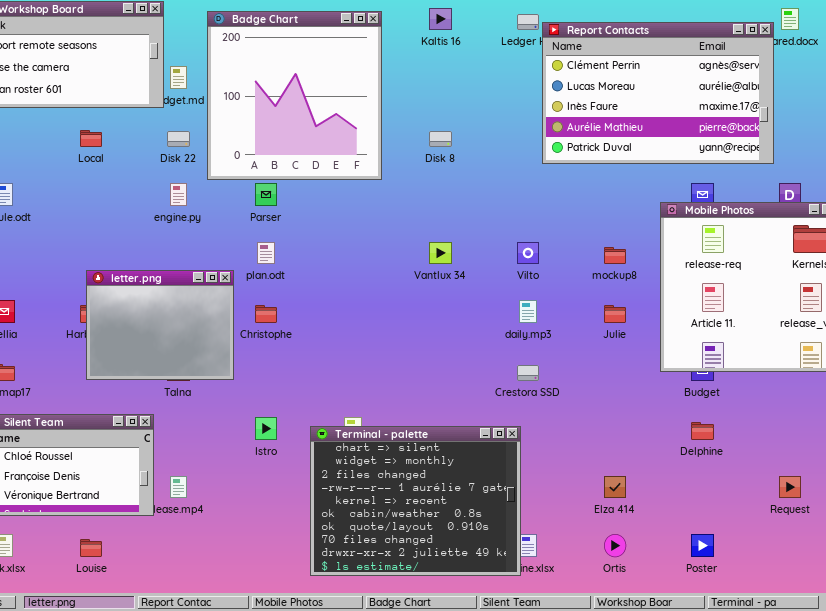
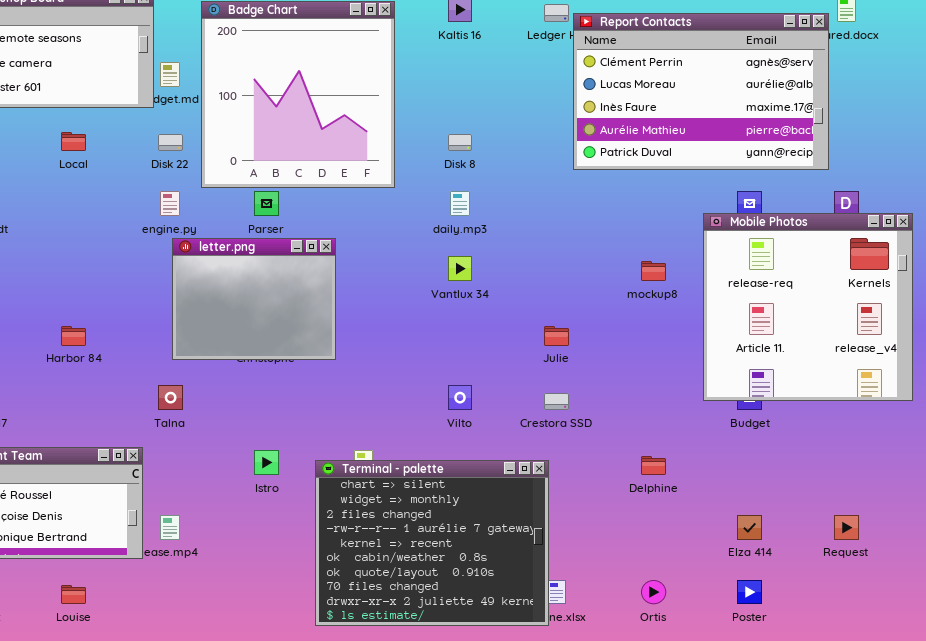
Vilto: [517,242,539,264] -> [448,385,472,410], moved
letter.png: [86,270,234,380] -> [172,238,336,360], moved
daily.mp3: [519,300,537,323] -> [450,191,470,216], moved
Julie: [604,305,626,323] -> [544,326,569,346], moved
Delphine: [691,422,714,440] -> [641,456,666,475], moved
Elza 414: [604,476,626,498] -> [737,515,762,540], moved

